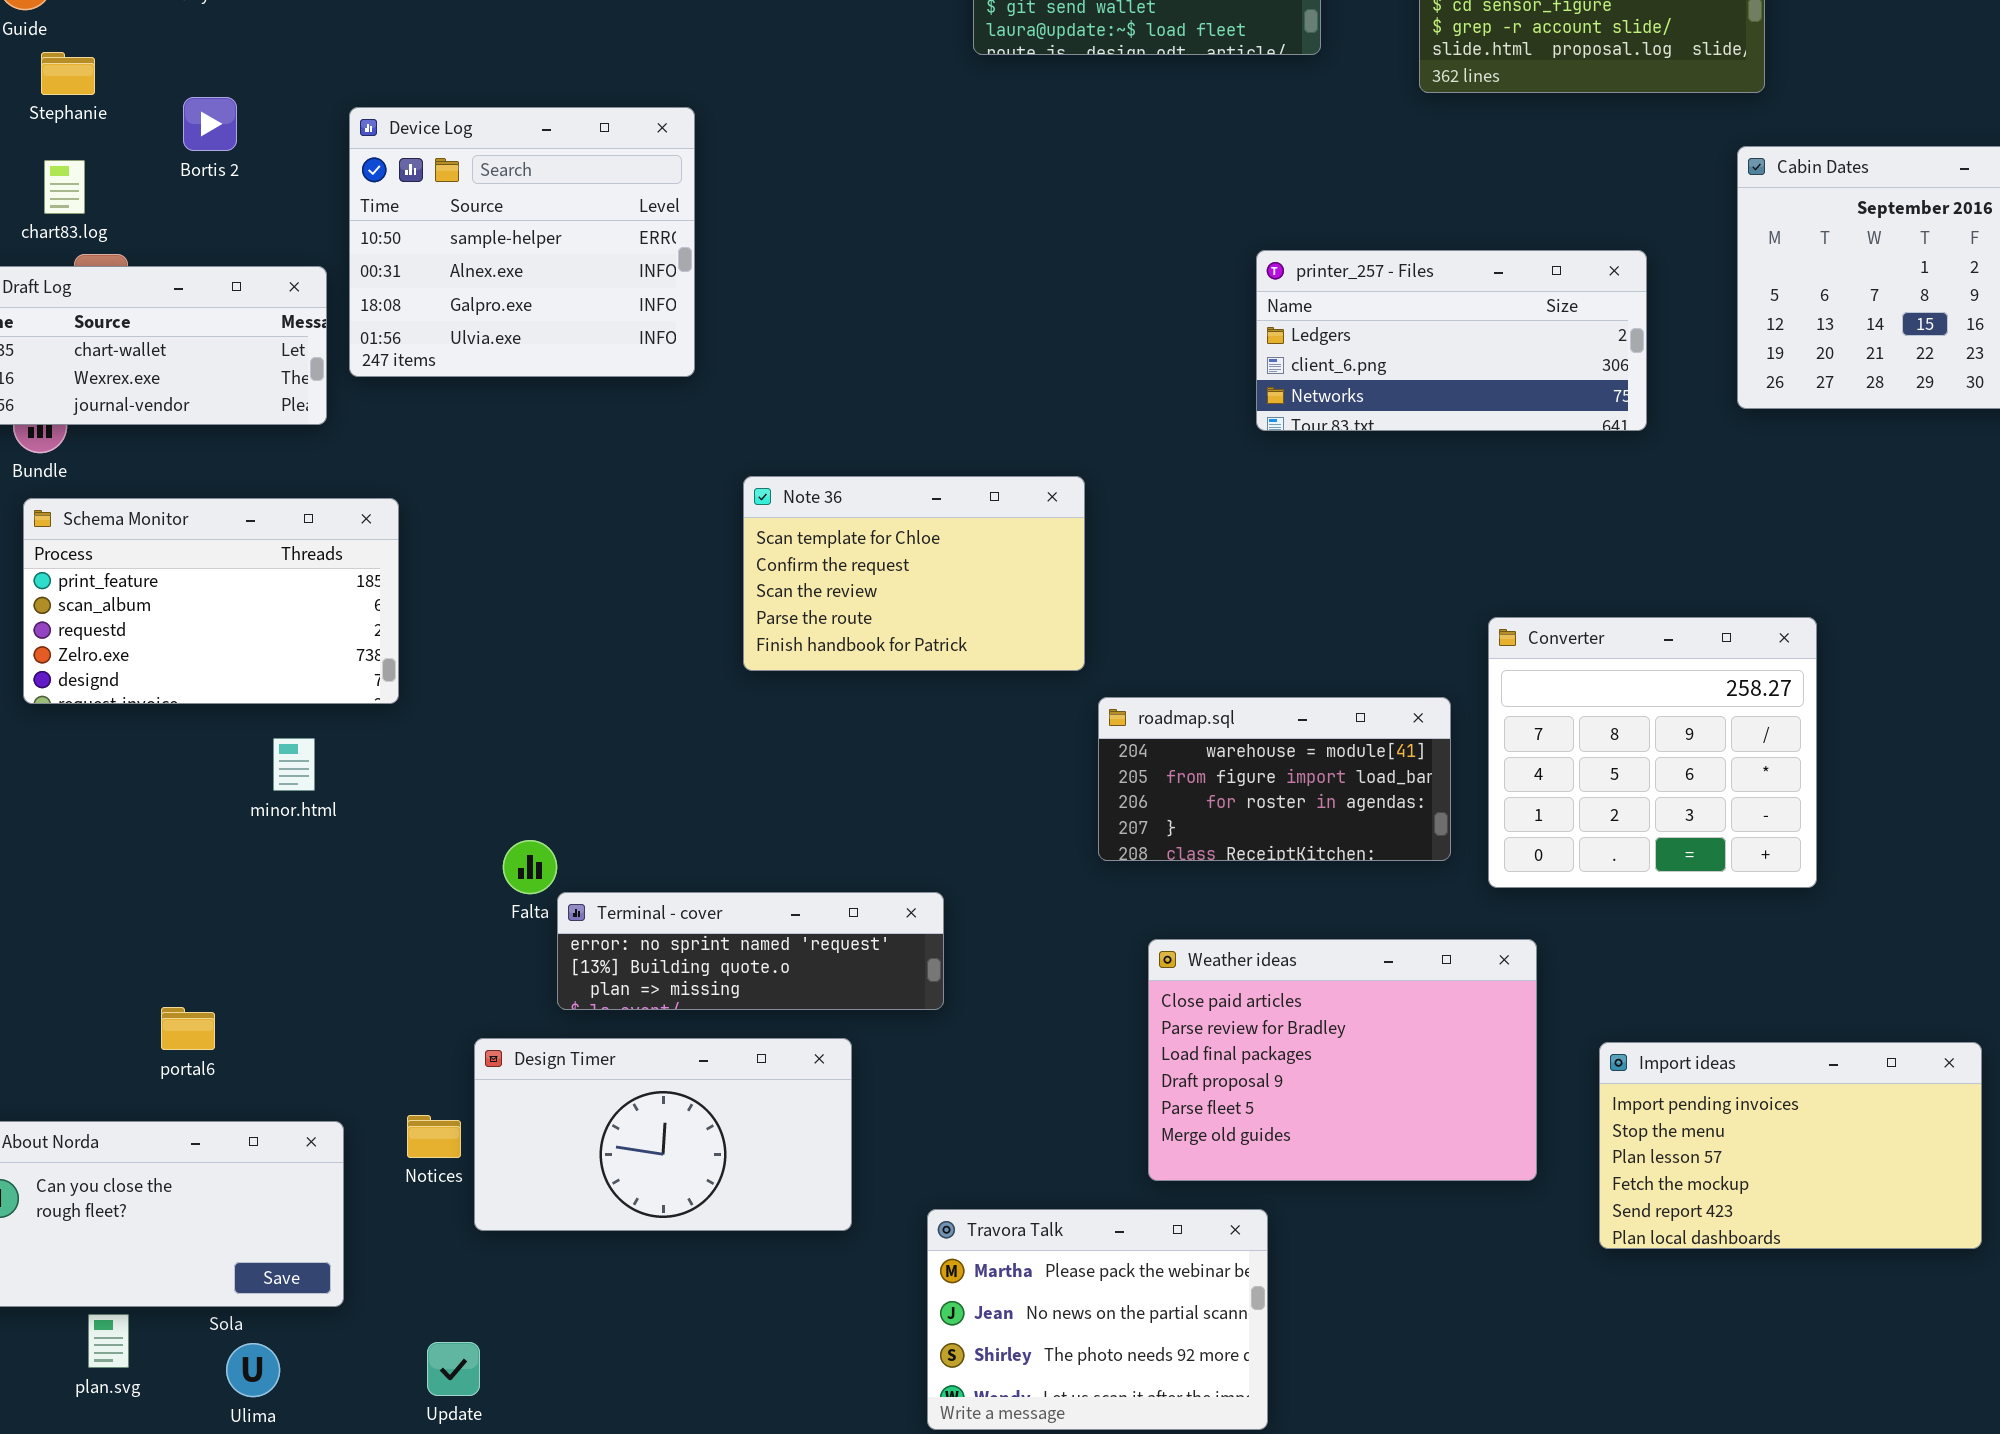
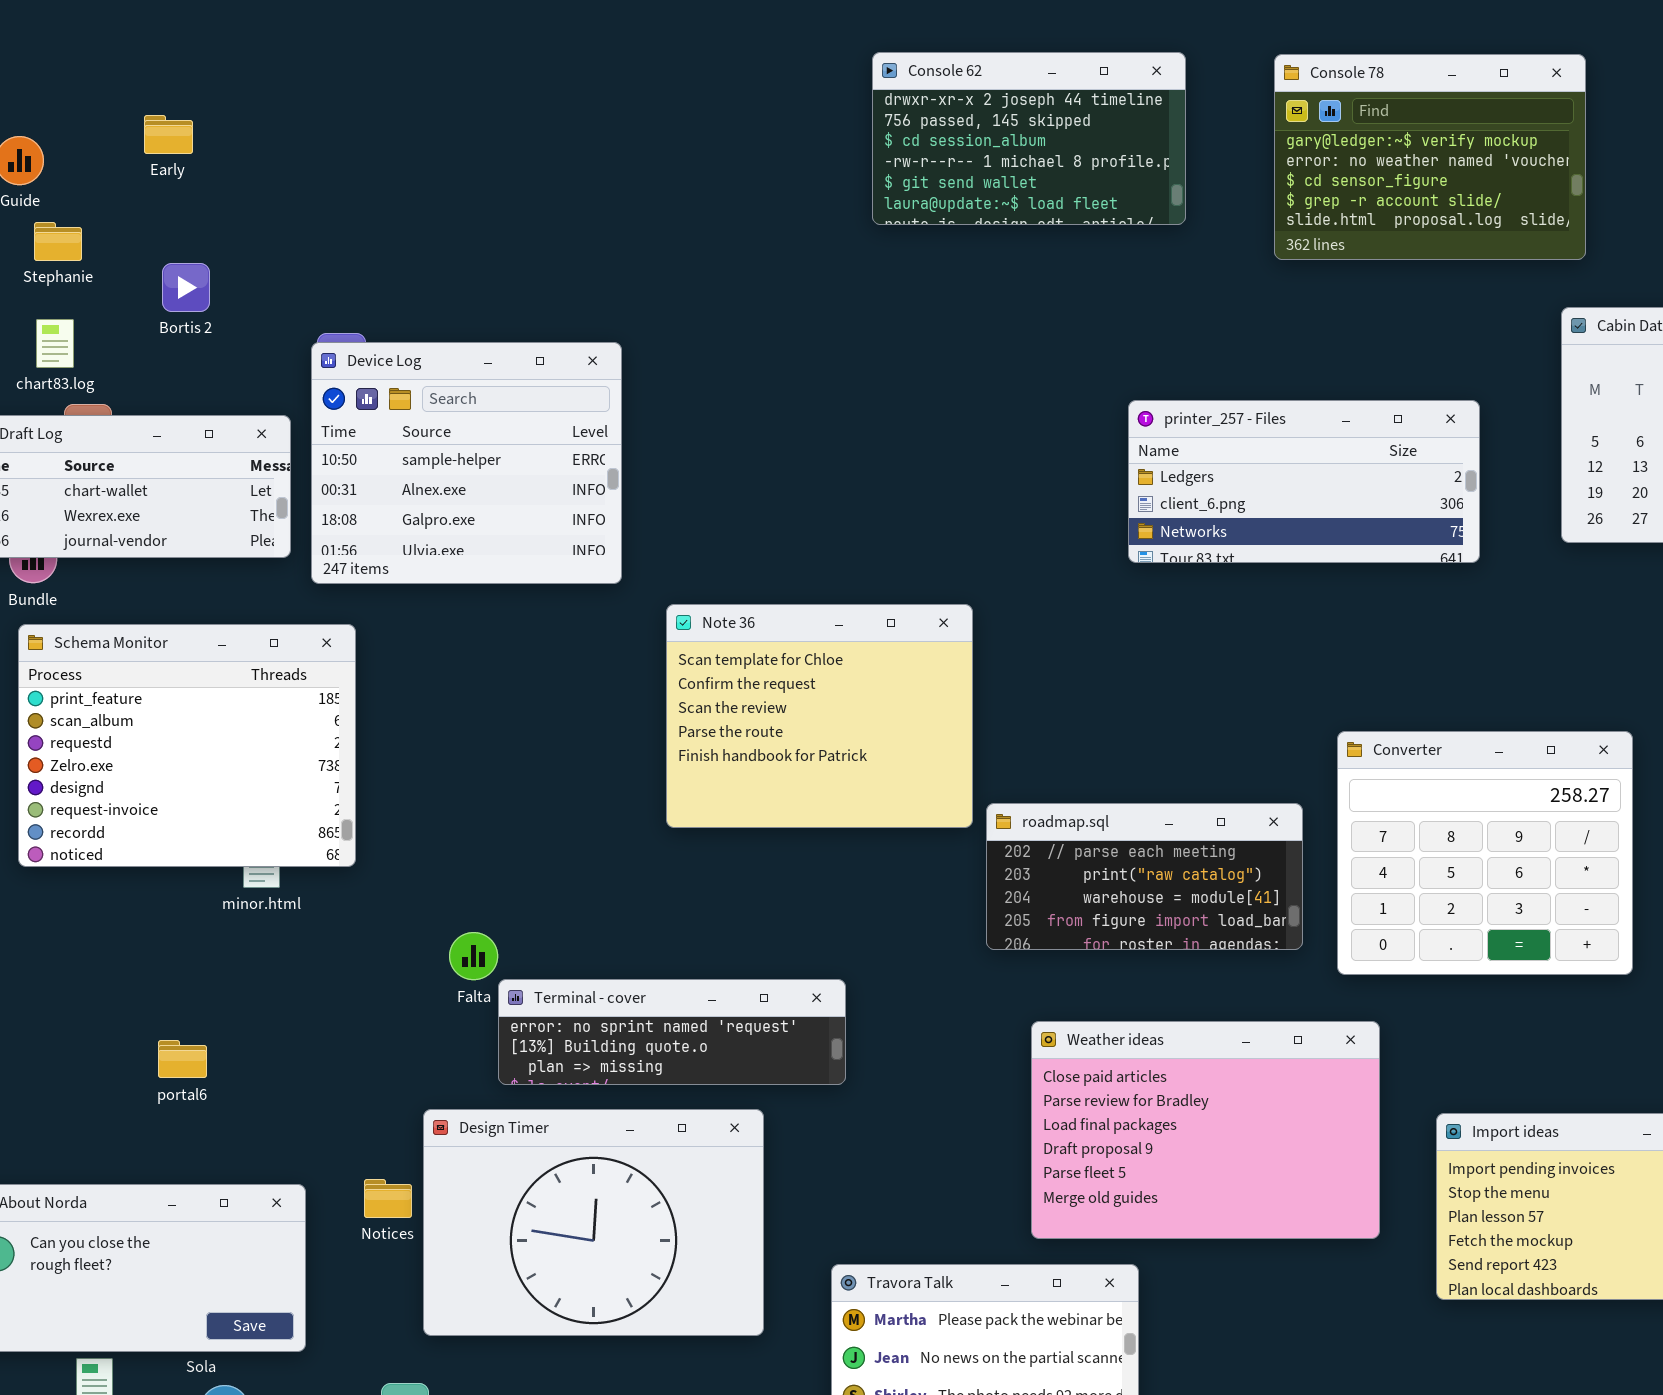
Device Log: [349,107,695,377] -> [311,342,622,584], moved
Note 36: [743,476,1085,671] -> [666,604,973,828], resized
Schema Monitor: [23,498,399,704] -> [18,624,356,867], resized
roadmap.sql: [1098,697,1451,861] -> [986,803,1303,950], scrolled up 2 rows
portal6: [161,1007,215,1050] -> [158,1040,207,1078], moved
Design Timer: [474,1038,852,1231] -> [423,1109,764,1336], resized

